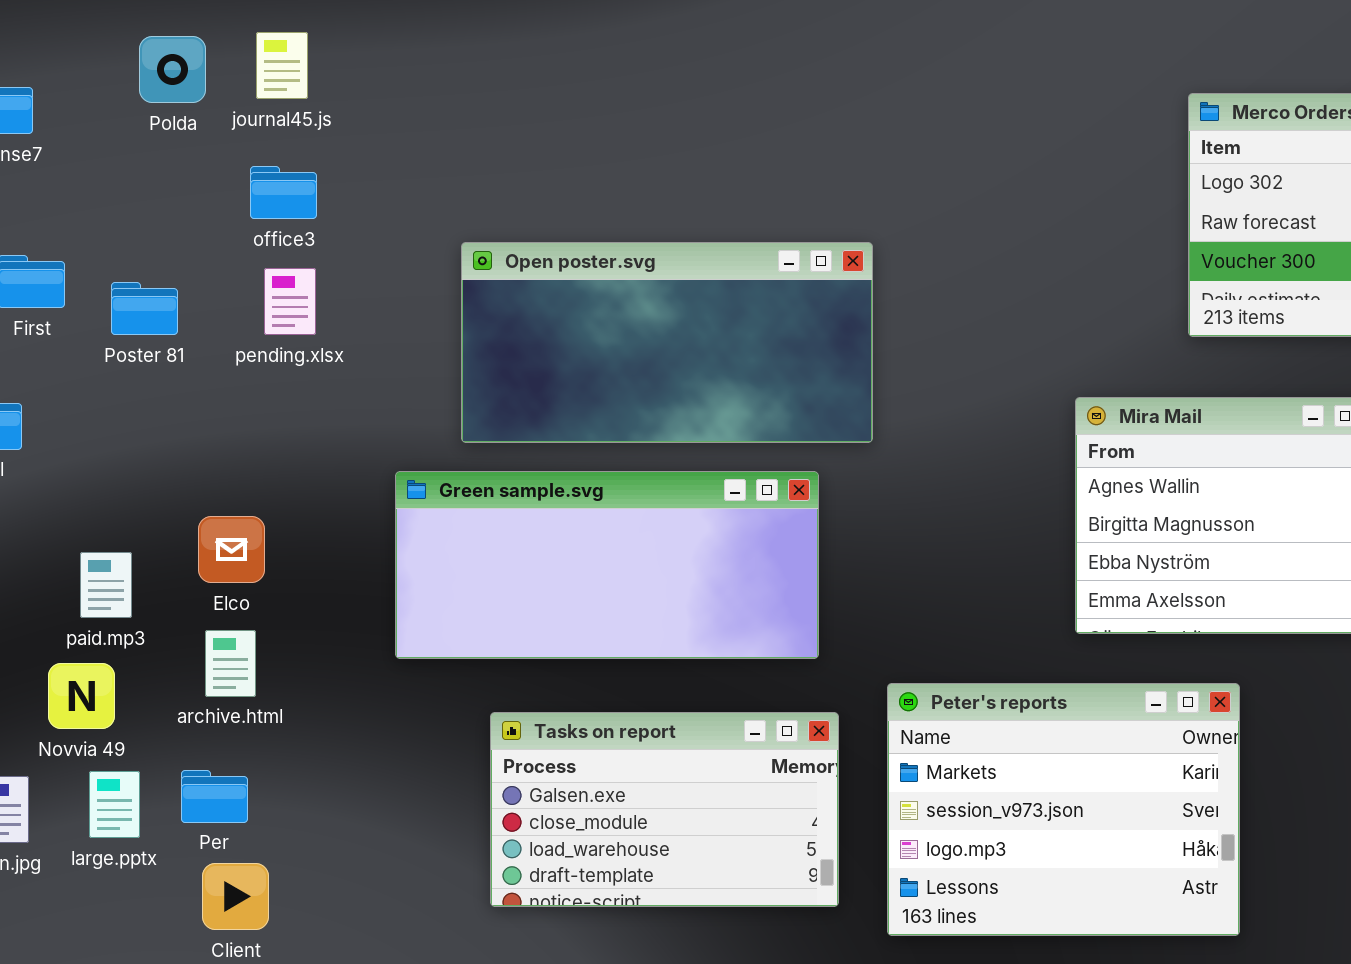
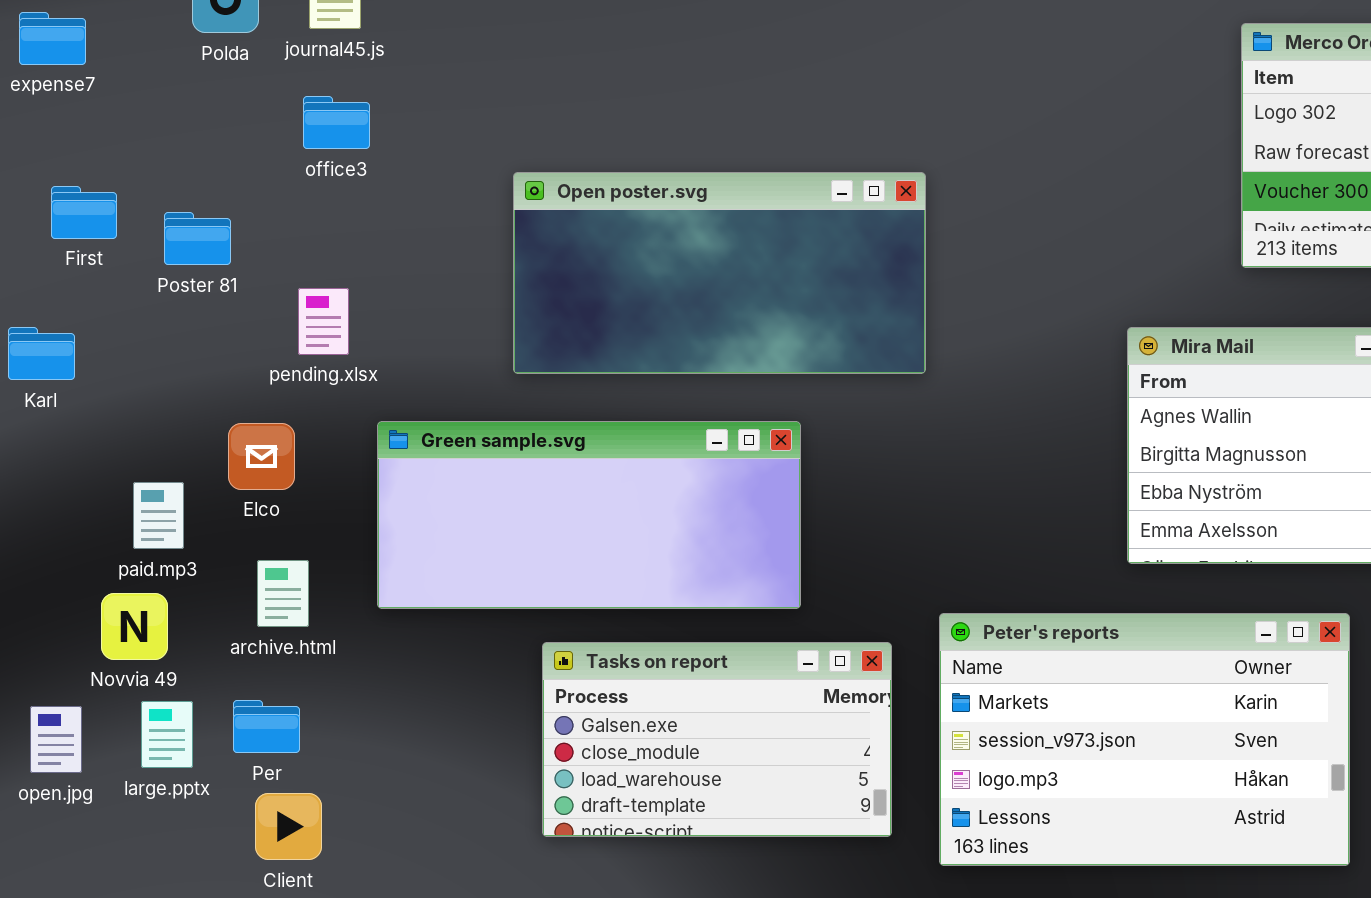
pending.xlsx: [264,268,316,335] -> [298,288,349,355], moved
Green sample.svg: [395,471,819,659] -> [377,421,801,609], moved
Elco: [198,516,265,583] -> [228,423,295,490], moved
Peter's reports: [887,683,1240,936] -> [939,613,1350,866], resized

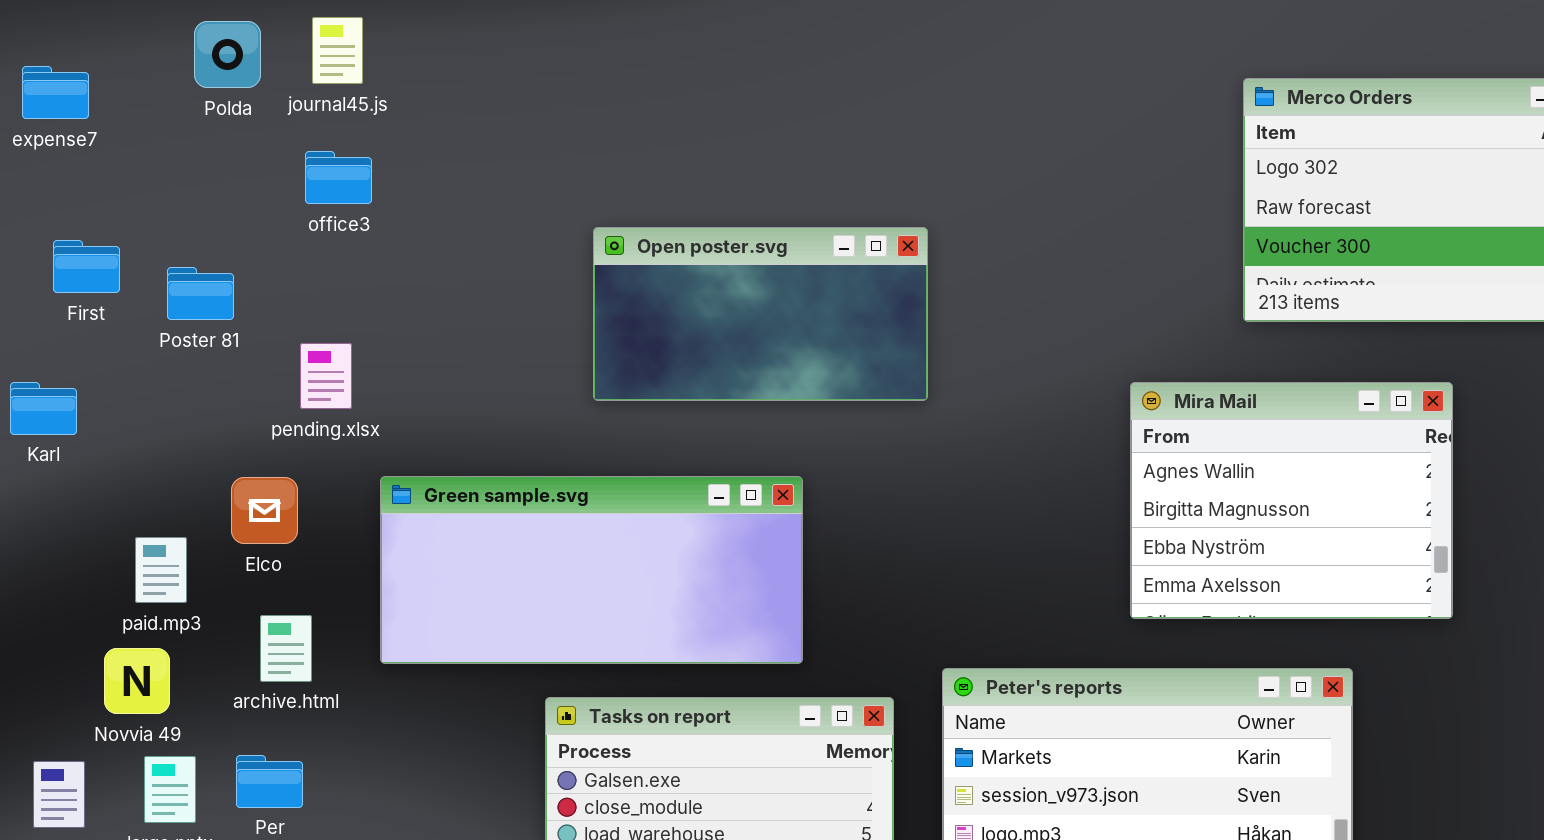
Open poster.svg: [513,172,926,374] -> [593,227,928,401], resized

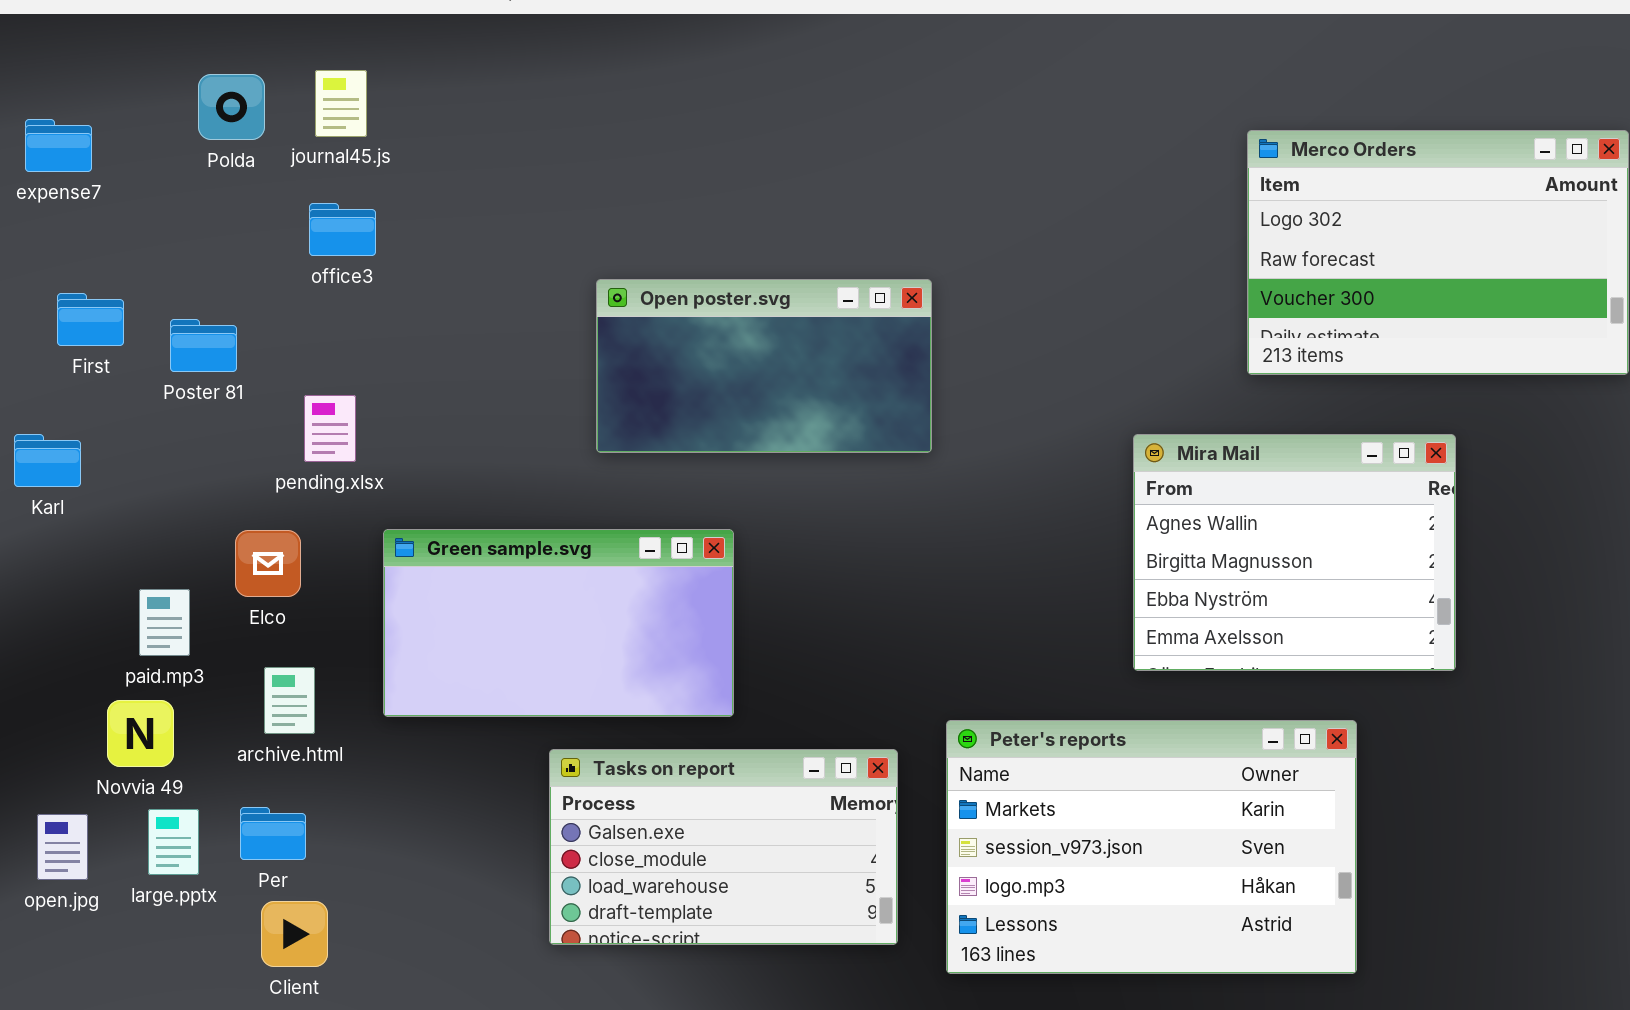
Green sample.svg: [380,476,803,664] -> [383,529,734,717], resized

